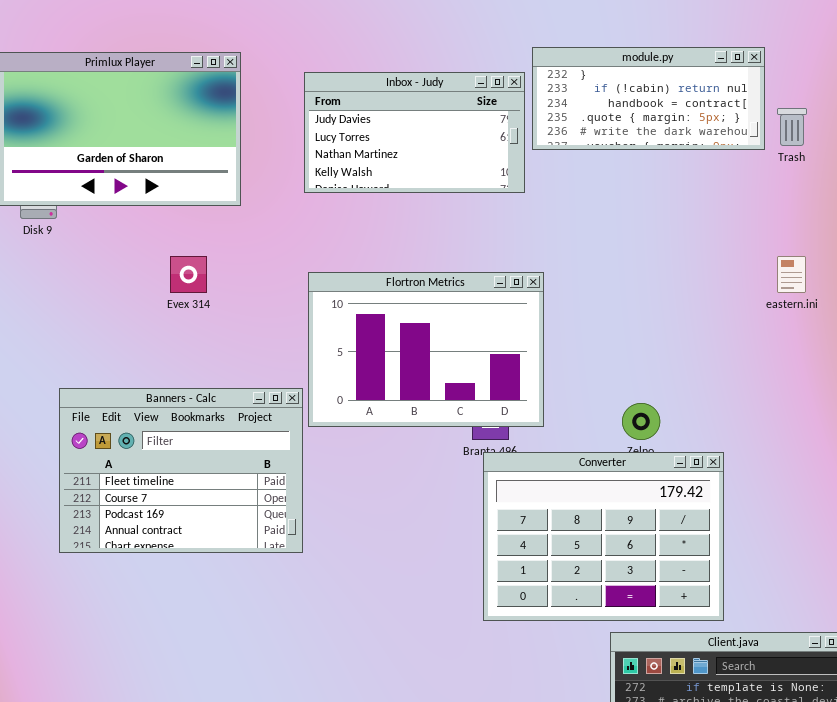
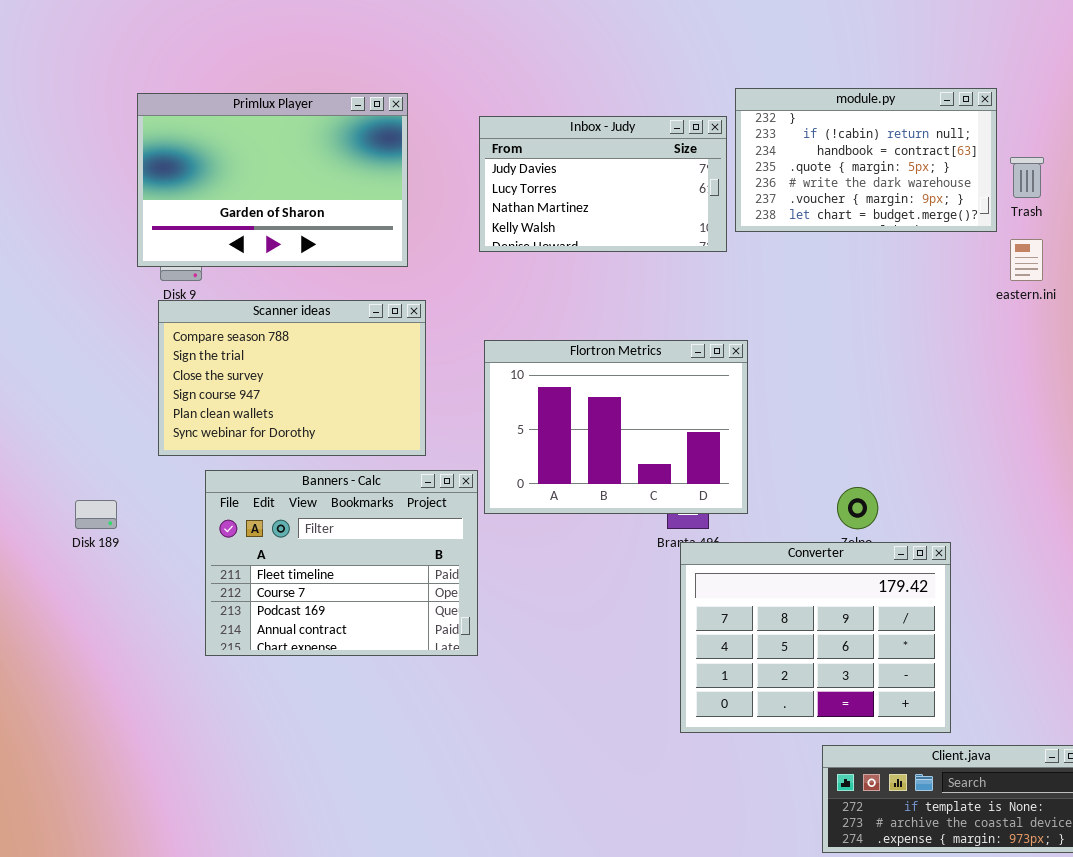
module.py: [532,47,765,150] -> [735,88,997,232], resized
Scanner ideas: none -> [158,300,426,456], opened
eastern.ini: [777,256,806,293] -> [1010,239,1043,281], moved

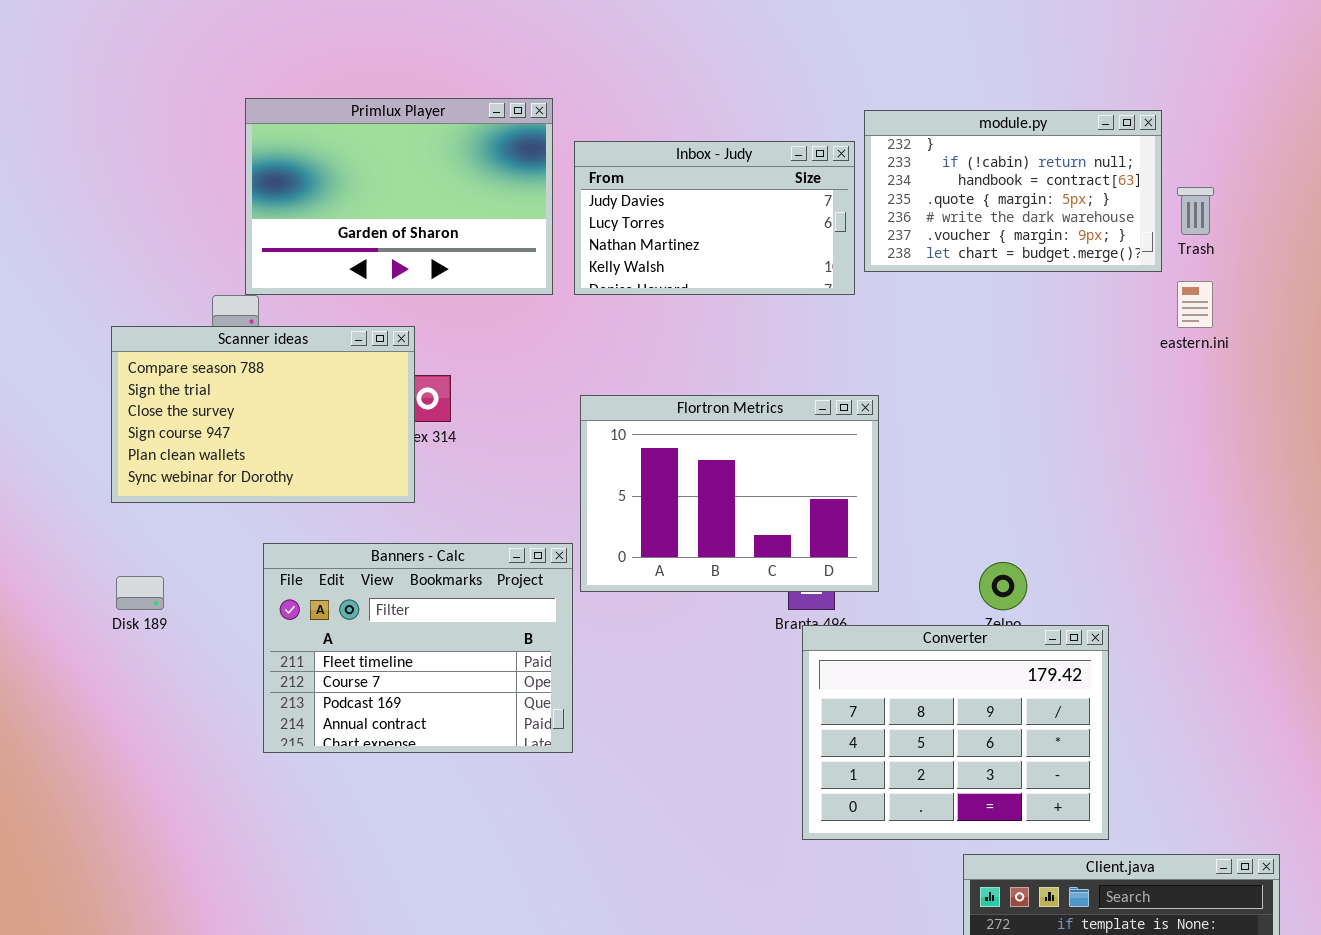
Primlux Player: [137,93,408,267] -> [245,98,553,295], moved
Scanner ideas: [158,300,426,456] -> [111,326,415,503], moved

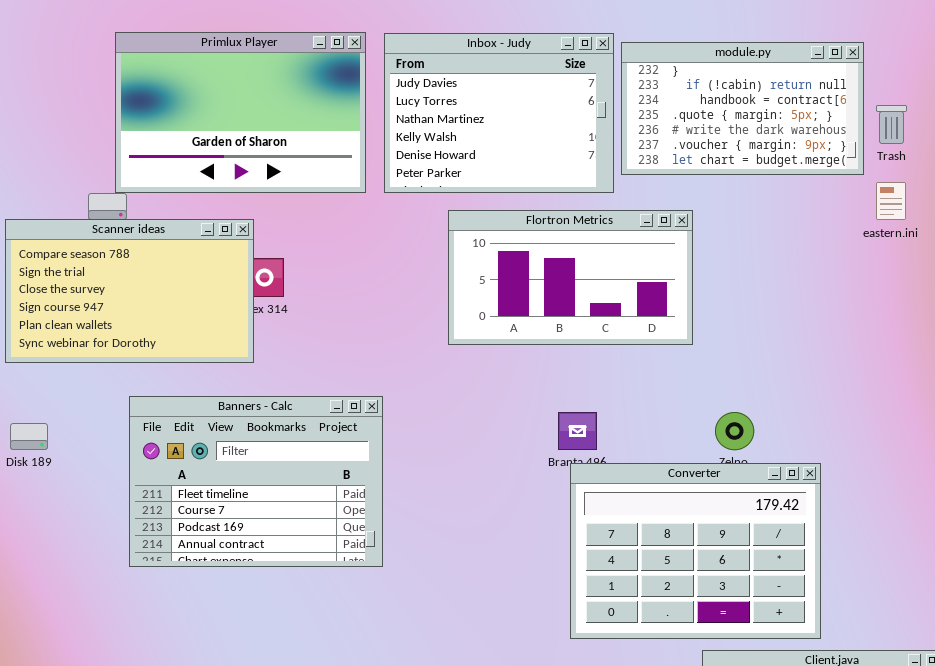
Inbox - Judy: [574,141,855,295] -> [384,33,614,193], resized
Flortron Metrics: [580,395,879,592] -> [448,210,693,345], moved, resized

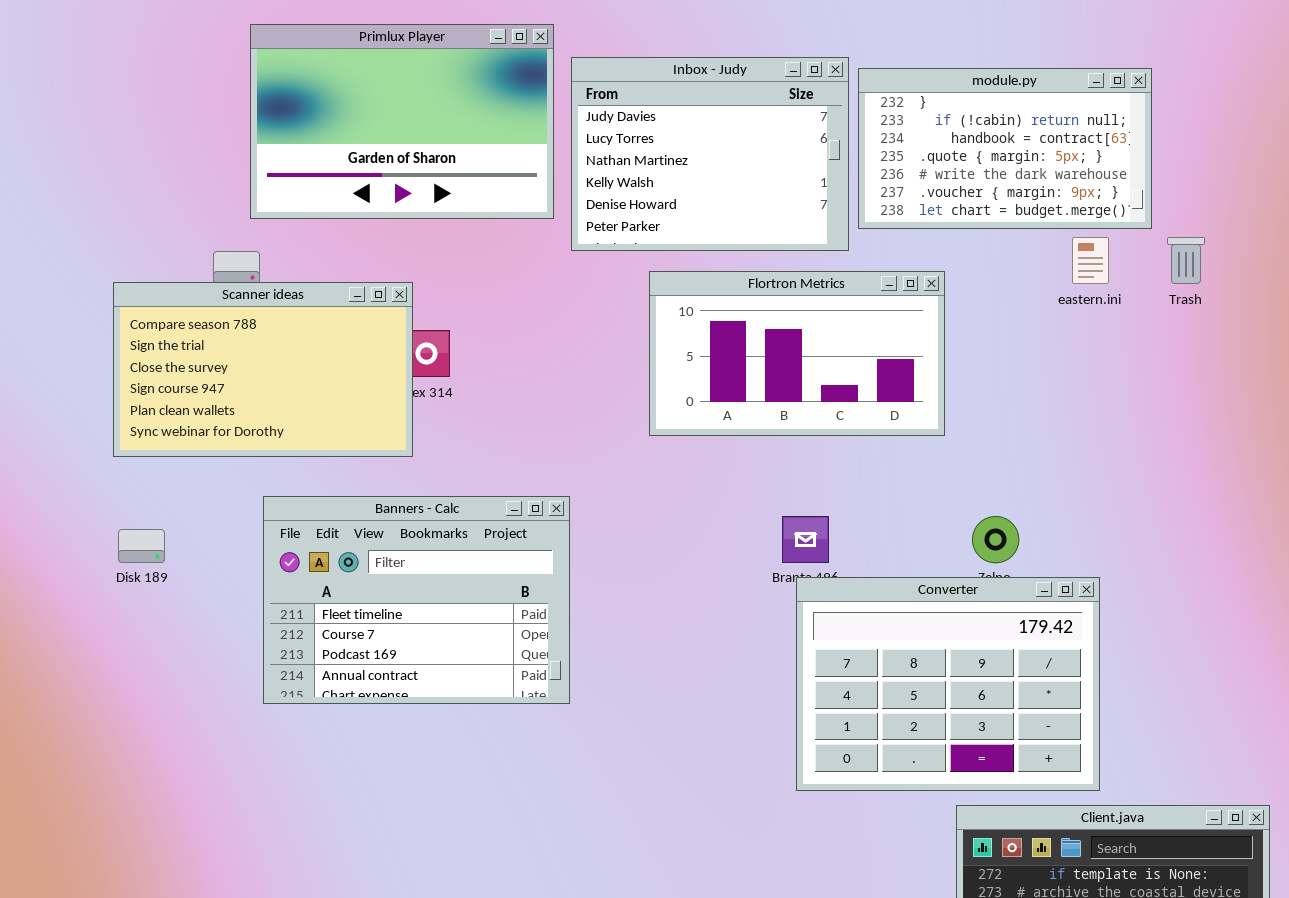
Primlux Player: [115,32,366,193] -> [250,24,554,219], moved
Trash: [876,105,907,144] -> [1167,237,1205,284], moved
eastern.ini: [876,182,906,220] -> [1072,237,1109,284], moved

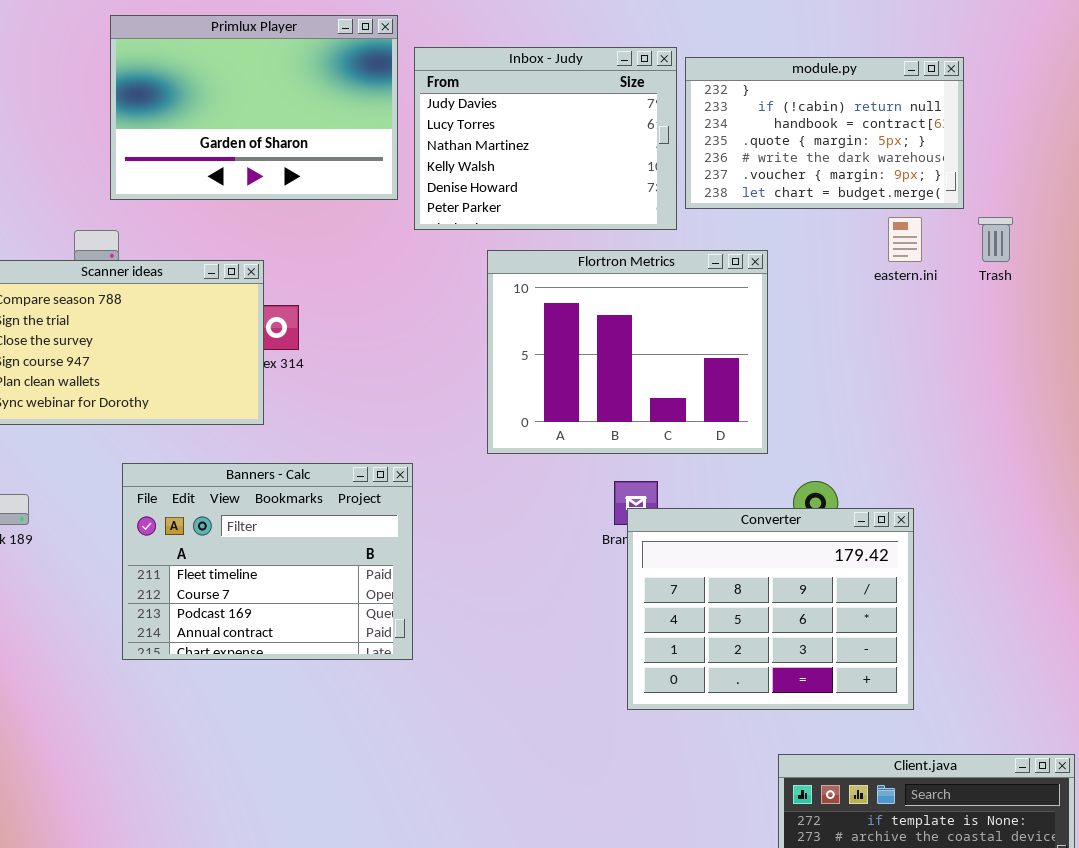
Flortron Metrics: [649,271,945,436] -> [487,250,768,454], resized
Converter: [796,577,1100,791] -> [627,508,914,710], moved

